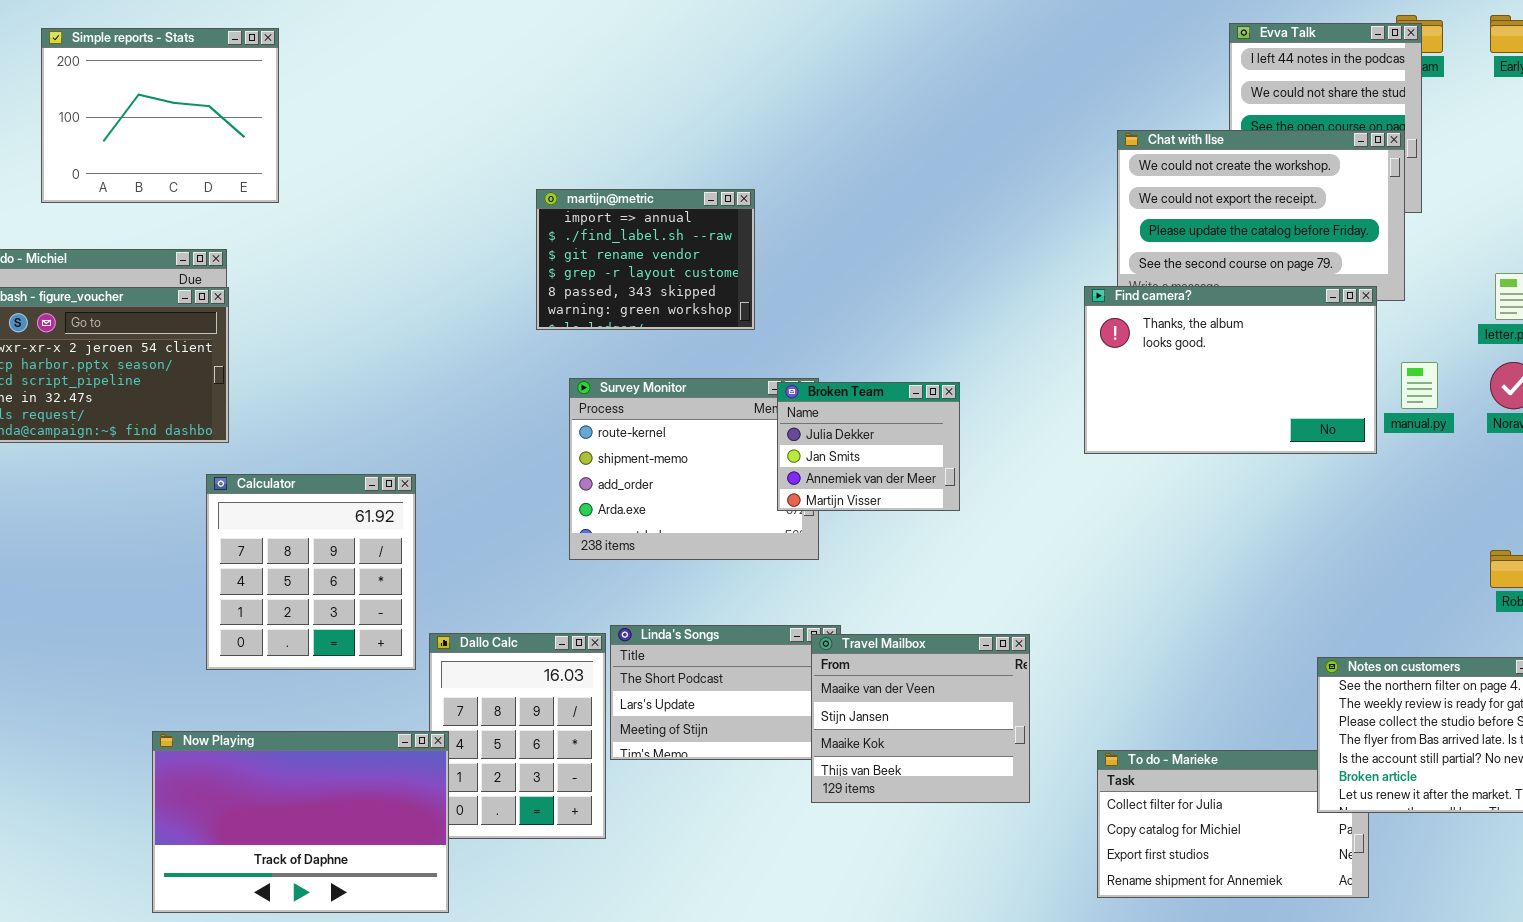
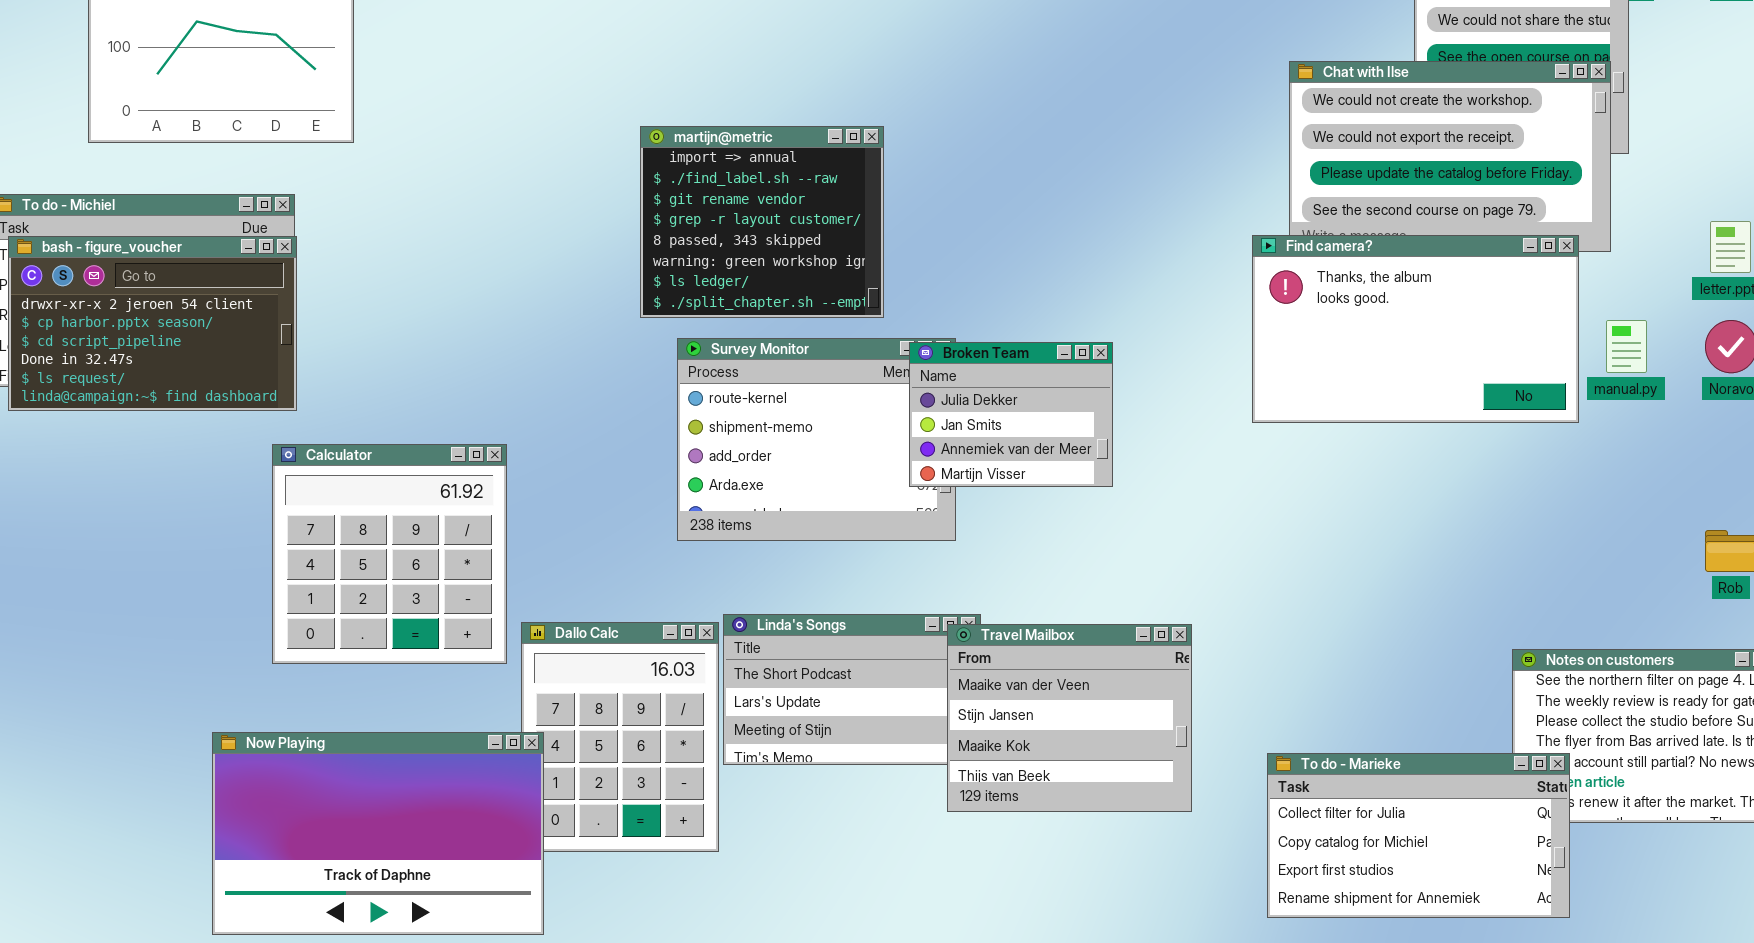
martijn@metric: [536,189,755,330] -> [640,126,884,318], resized
To do - Marieke: [1097,750,1369,898] -> [1267,753,1570,918], raised

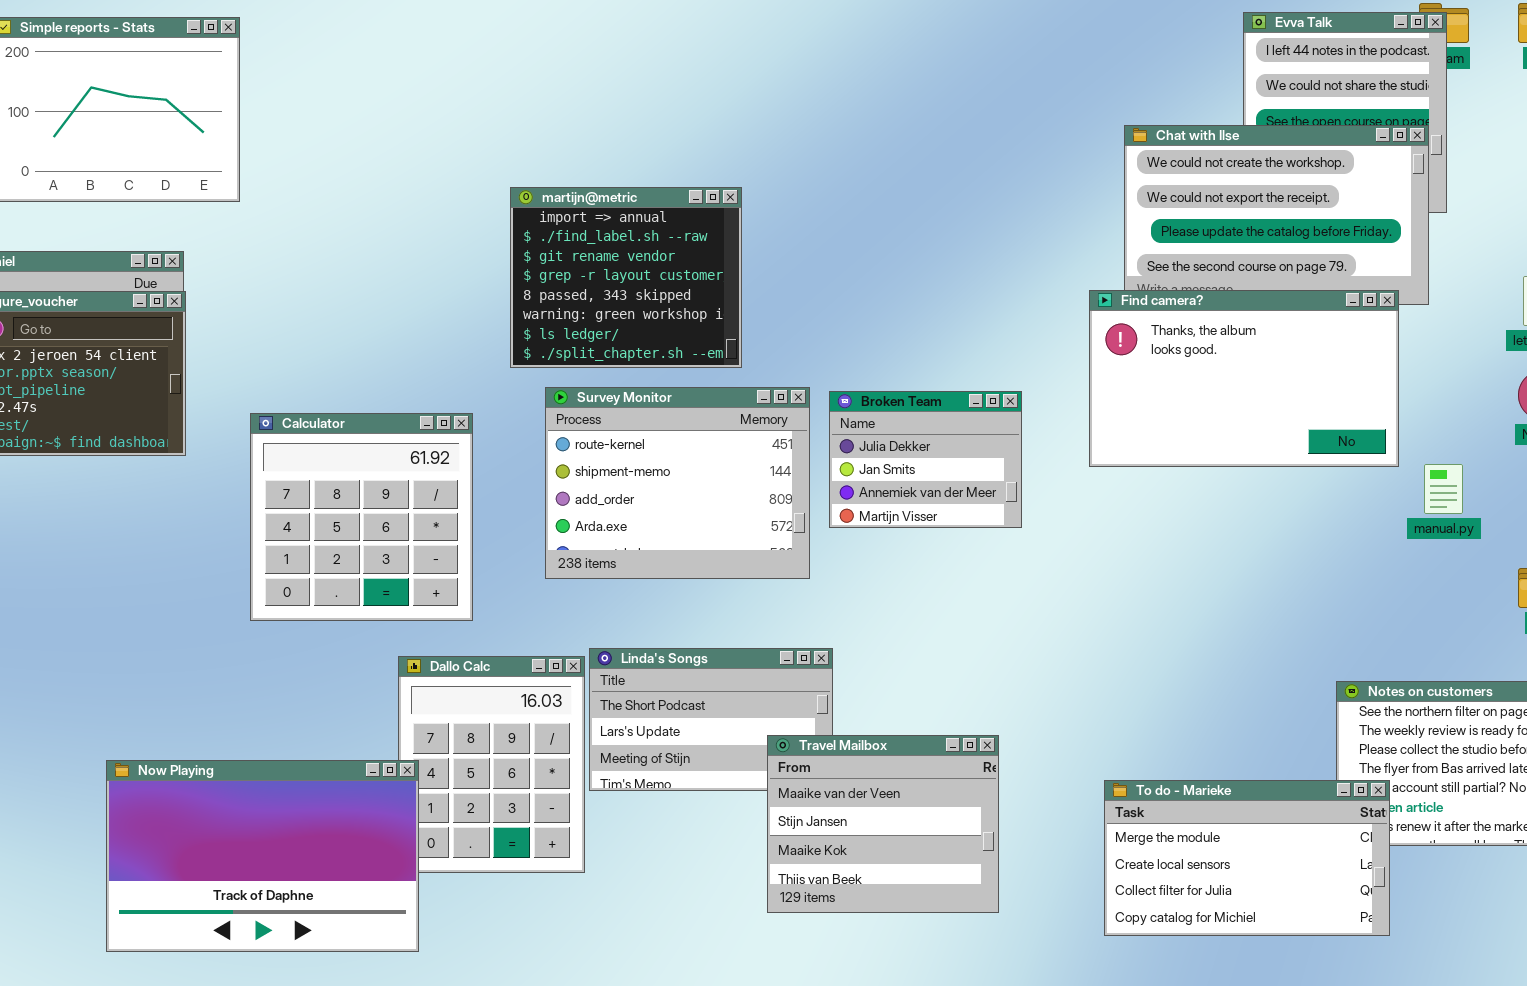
manual.py: [1606,320,1647,373] -> [1424,464,1463,514], moved
Broken Team: [909,342,1113,487] -> [829,391,1022,528], moved
Calculator: [272,444,507,664] -> [250,413,473,621], moved
Travel Mailbox: [947,624,1192,812] -> [767,735,999,913], moved
To do - Marieke: [1267,753,1570,918] -> [1104,780,1390,936], scrolled up 2 rows

